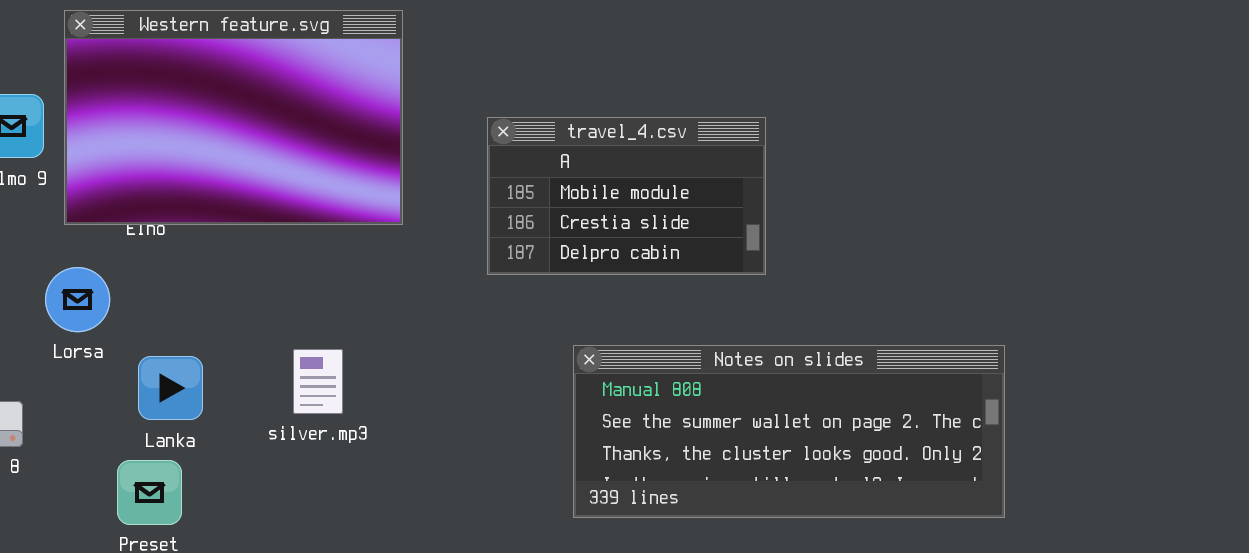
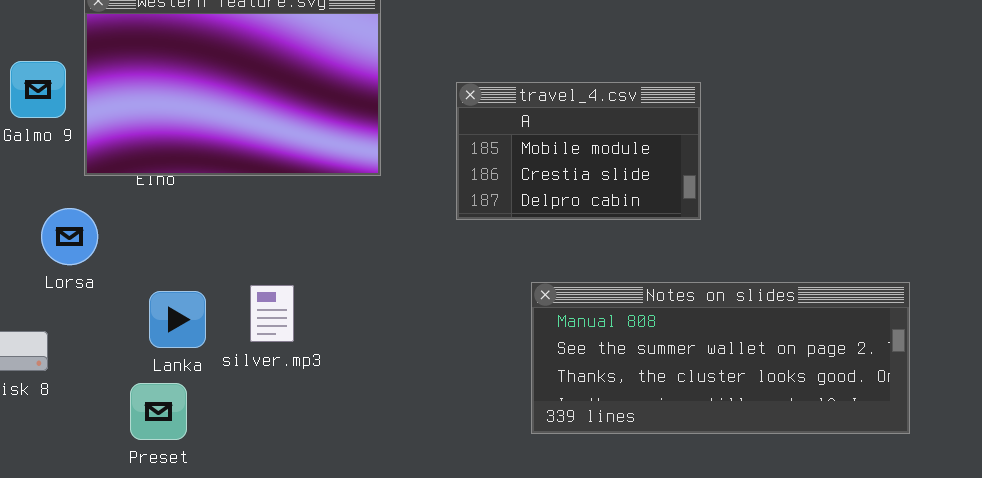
Lorsa: [45,267,110,332] -> [41,208,98,265], moved
silver.mp3: [293,349,343,414] -> [250,285,294,342], moved

